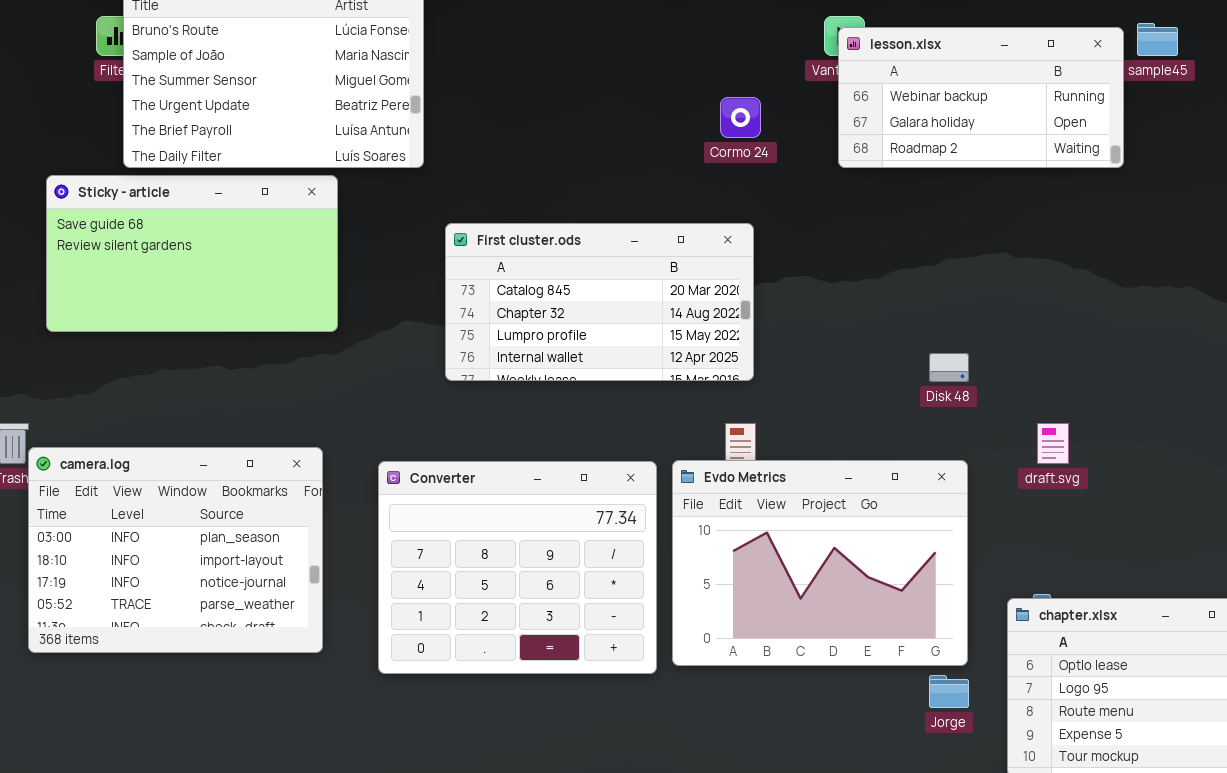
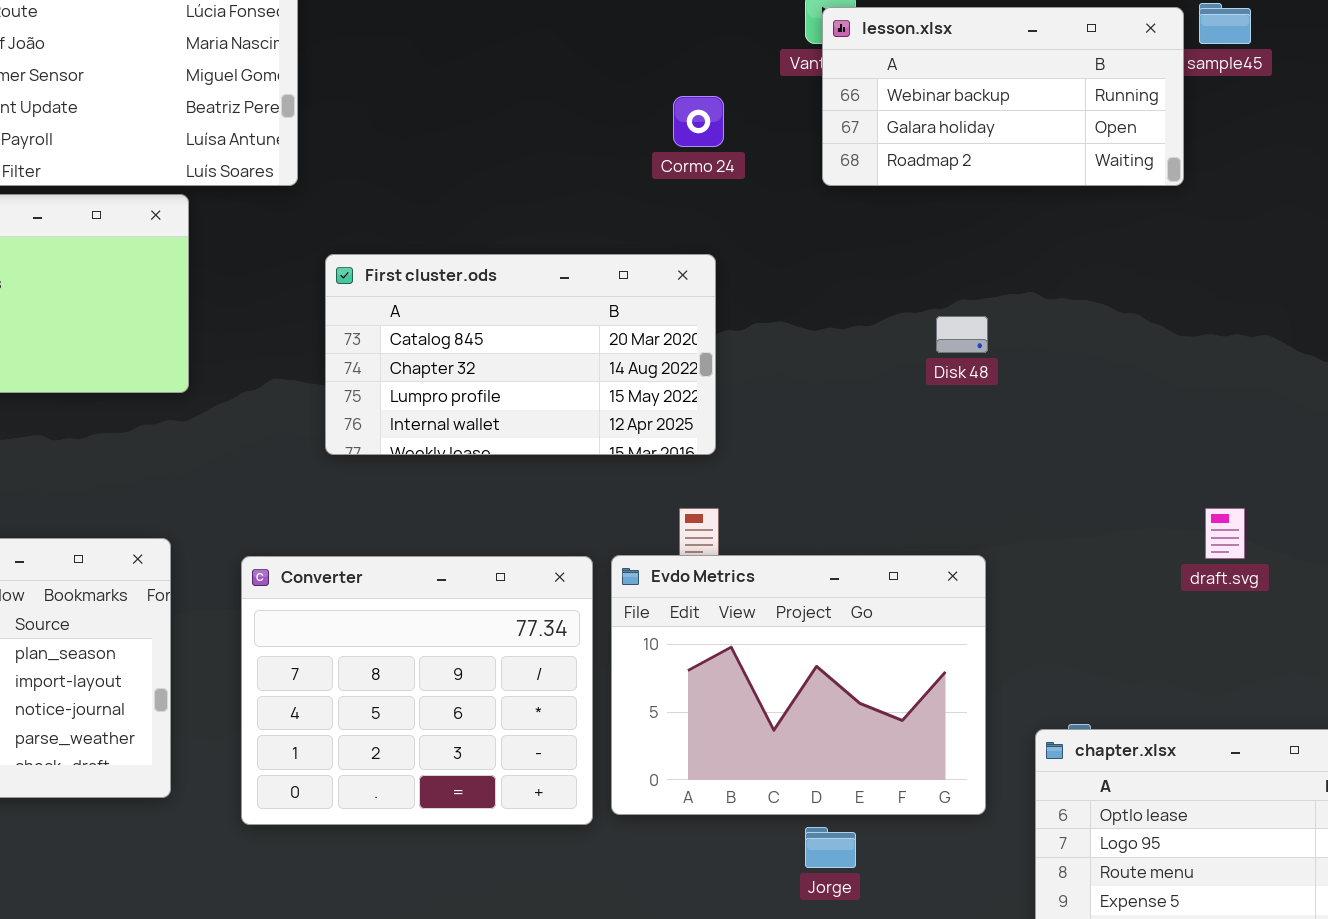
Disk 48: [929,353,969,382] -> [936,316,988,353], moved
draft.svg: [1037,423,1069,464] -> [1205,508,1245,559], moved
Jorge: [929,675,969,708] -> [805,827,856,868], moved

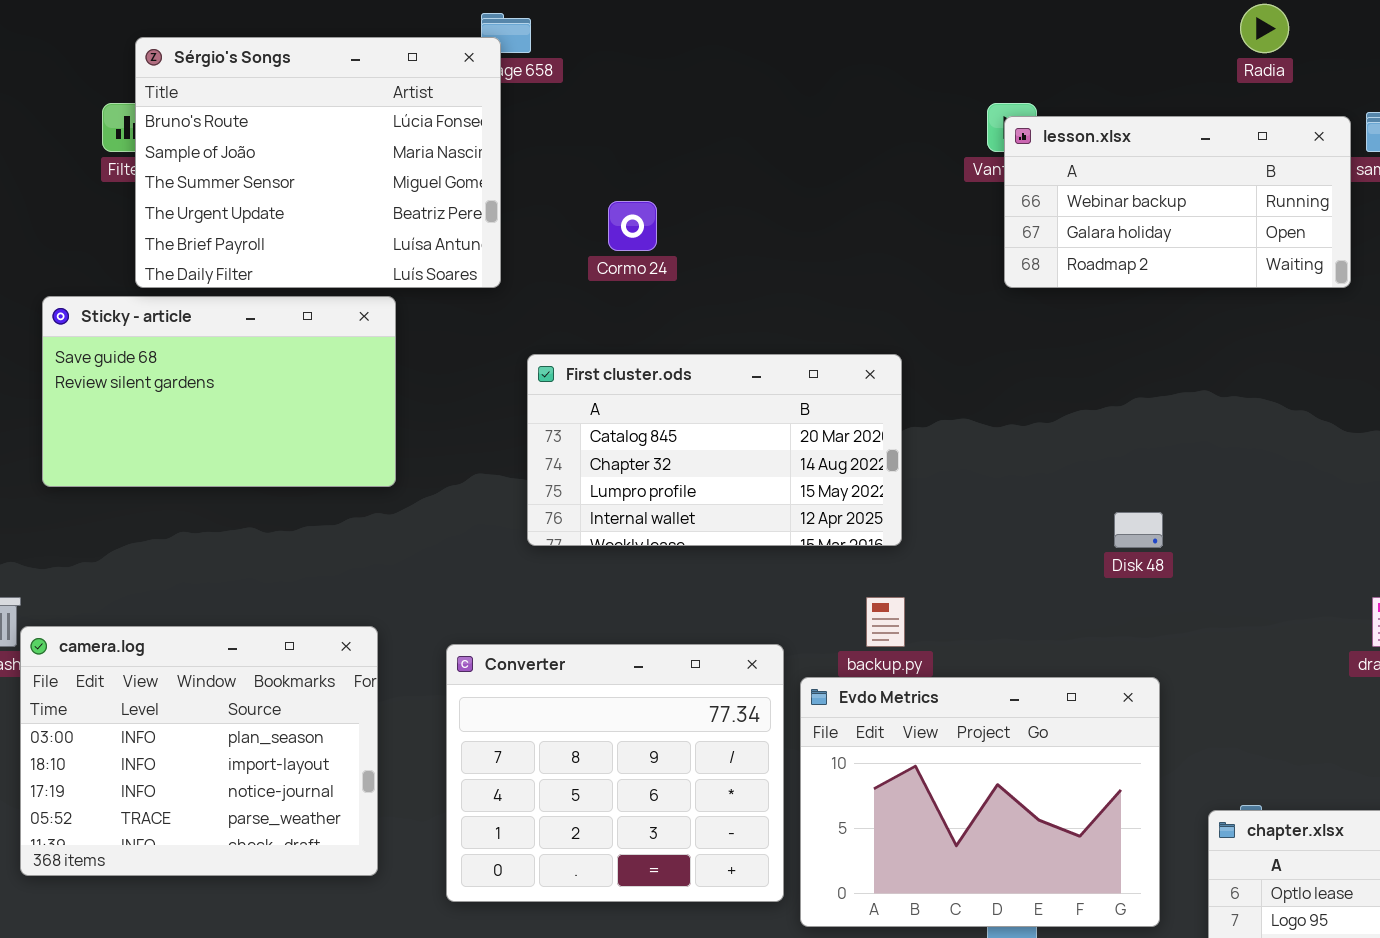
Cormo 24: [673,96,724,147] -> [608,201,657,251], moved
Disk 48: [936,316,988,353] -> [1114,512,1163,548], moved
Evdo Metrics: [611,555,986,815] -> [800,677,1160,927], moved

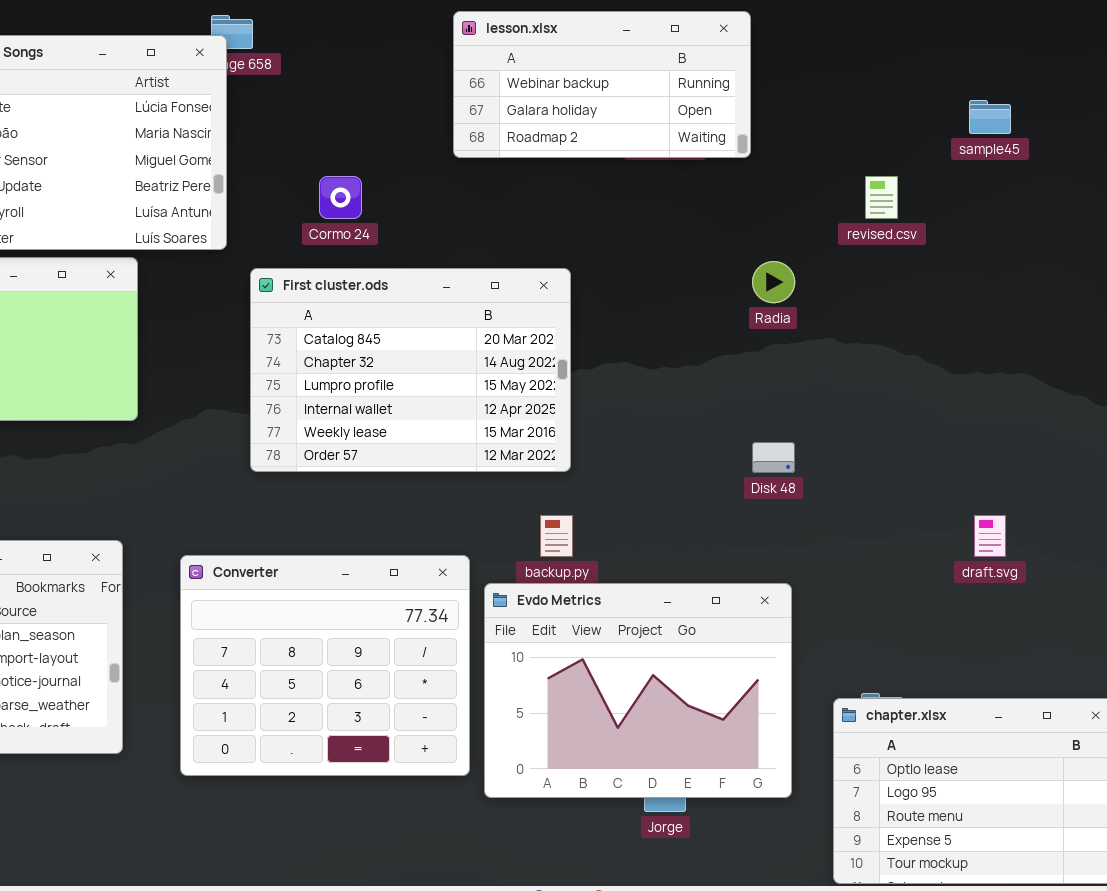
Radia: [1240,4,1289,53] -> [752,261,795,303], moved
lesson.xlsx: [1004,116,1351,288] -> [453,11,751,158], moved
First cluster.ods: [527,354,902,546] -> [250,268,571,472], resized

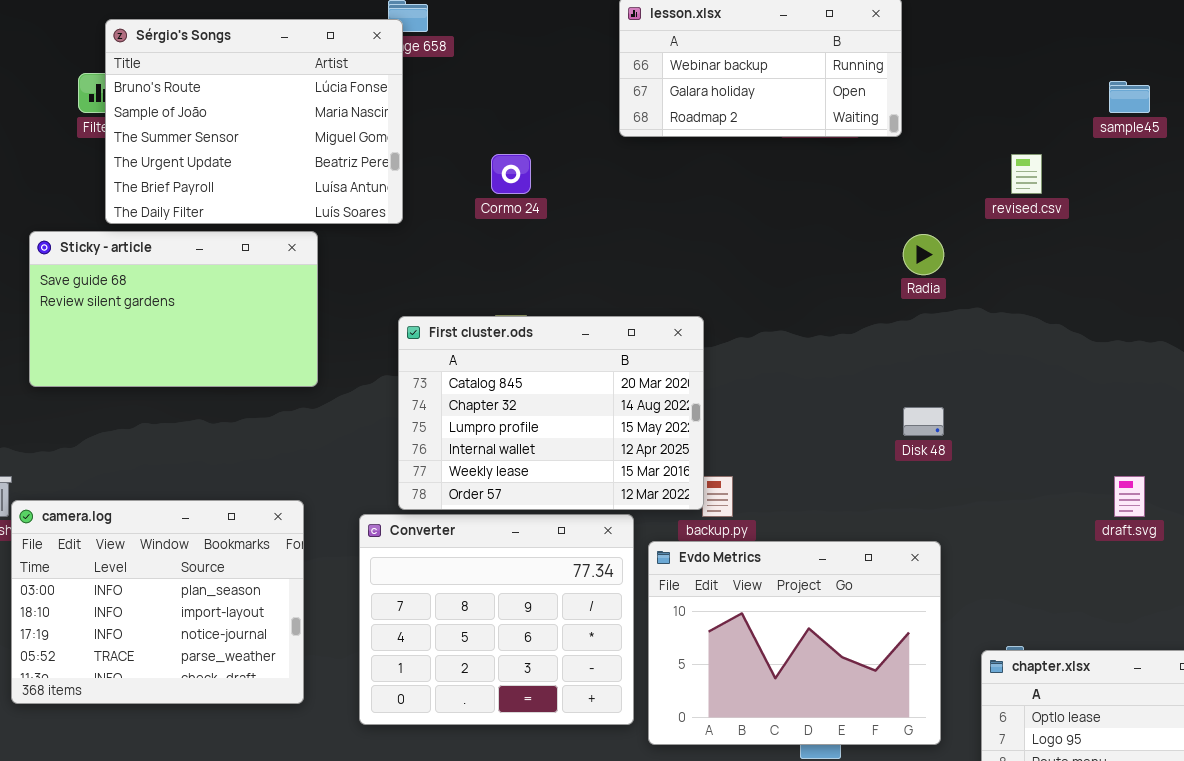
First cluster.ods: [250,268,571,472] -> [398,316,704,510], moved

